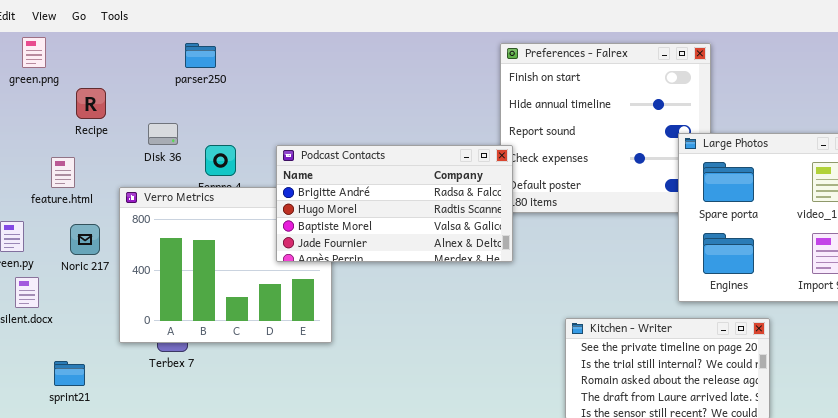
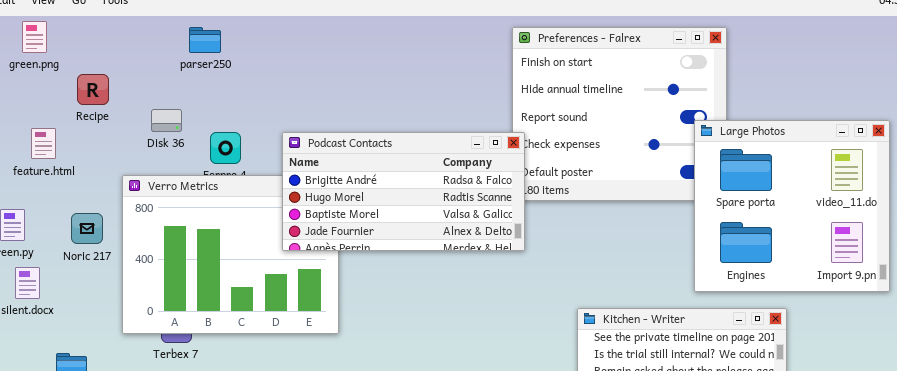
feature.html: [51,157,75,188] -> [31,128,56,159], moved

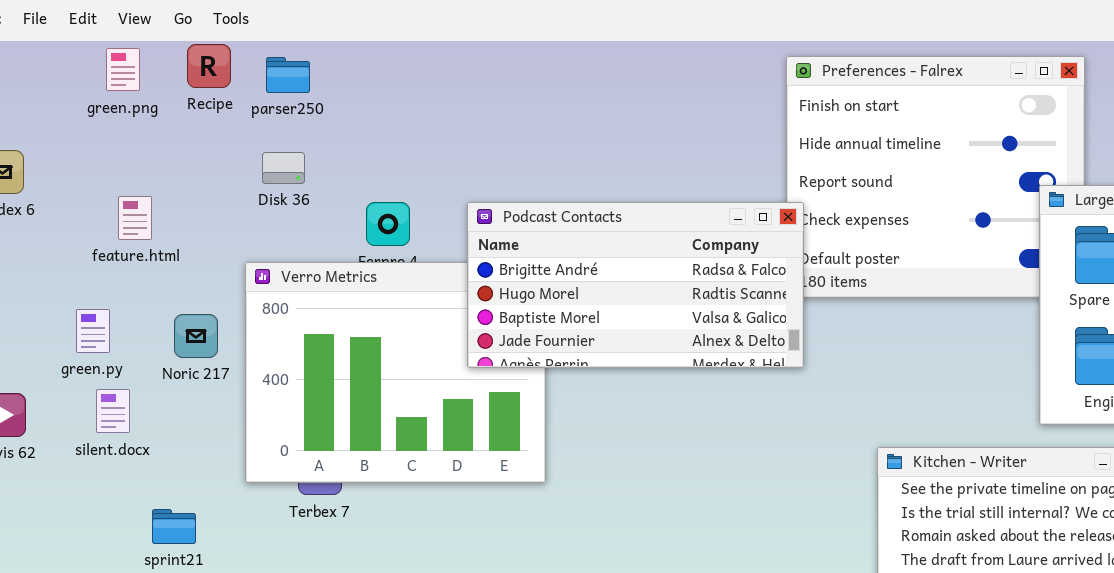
parser250: [189,27,221,53] -> [266,57,310,93], moved
Recipe: [77,74,109,105] -> [187,44,231,88], moved
Disk 36: [151,109,182,132] -> [262,152,305,184], moved

